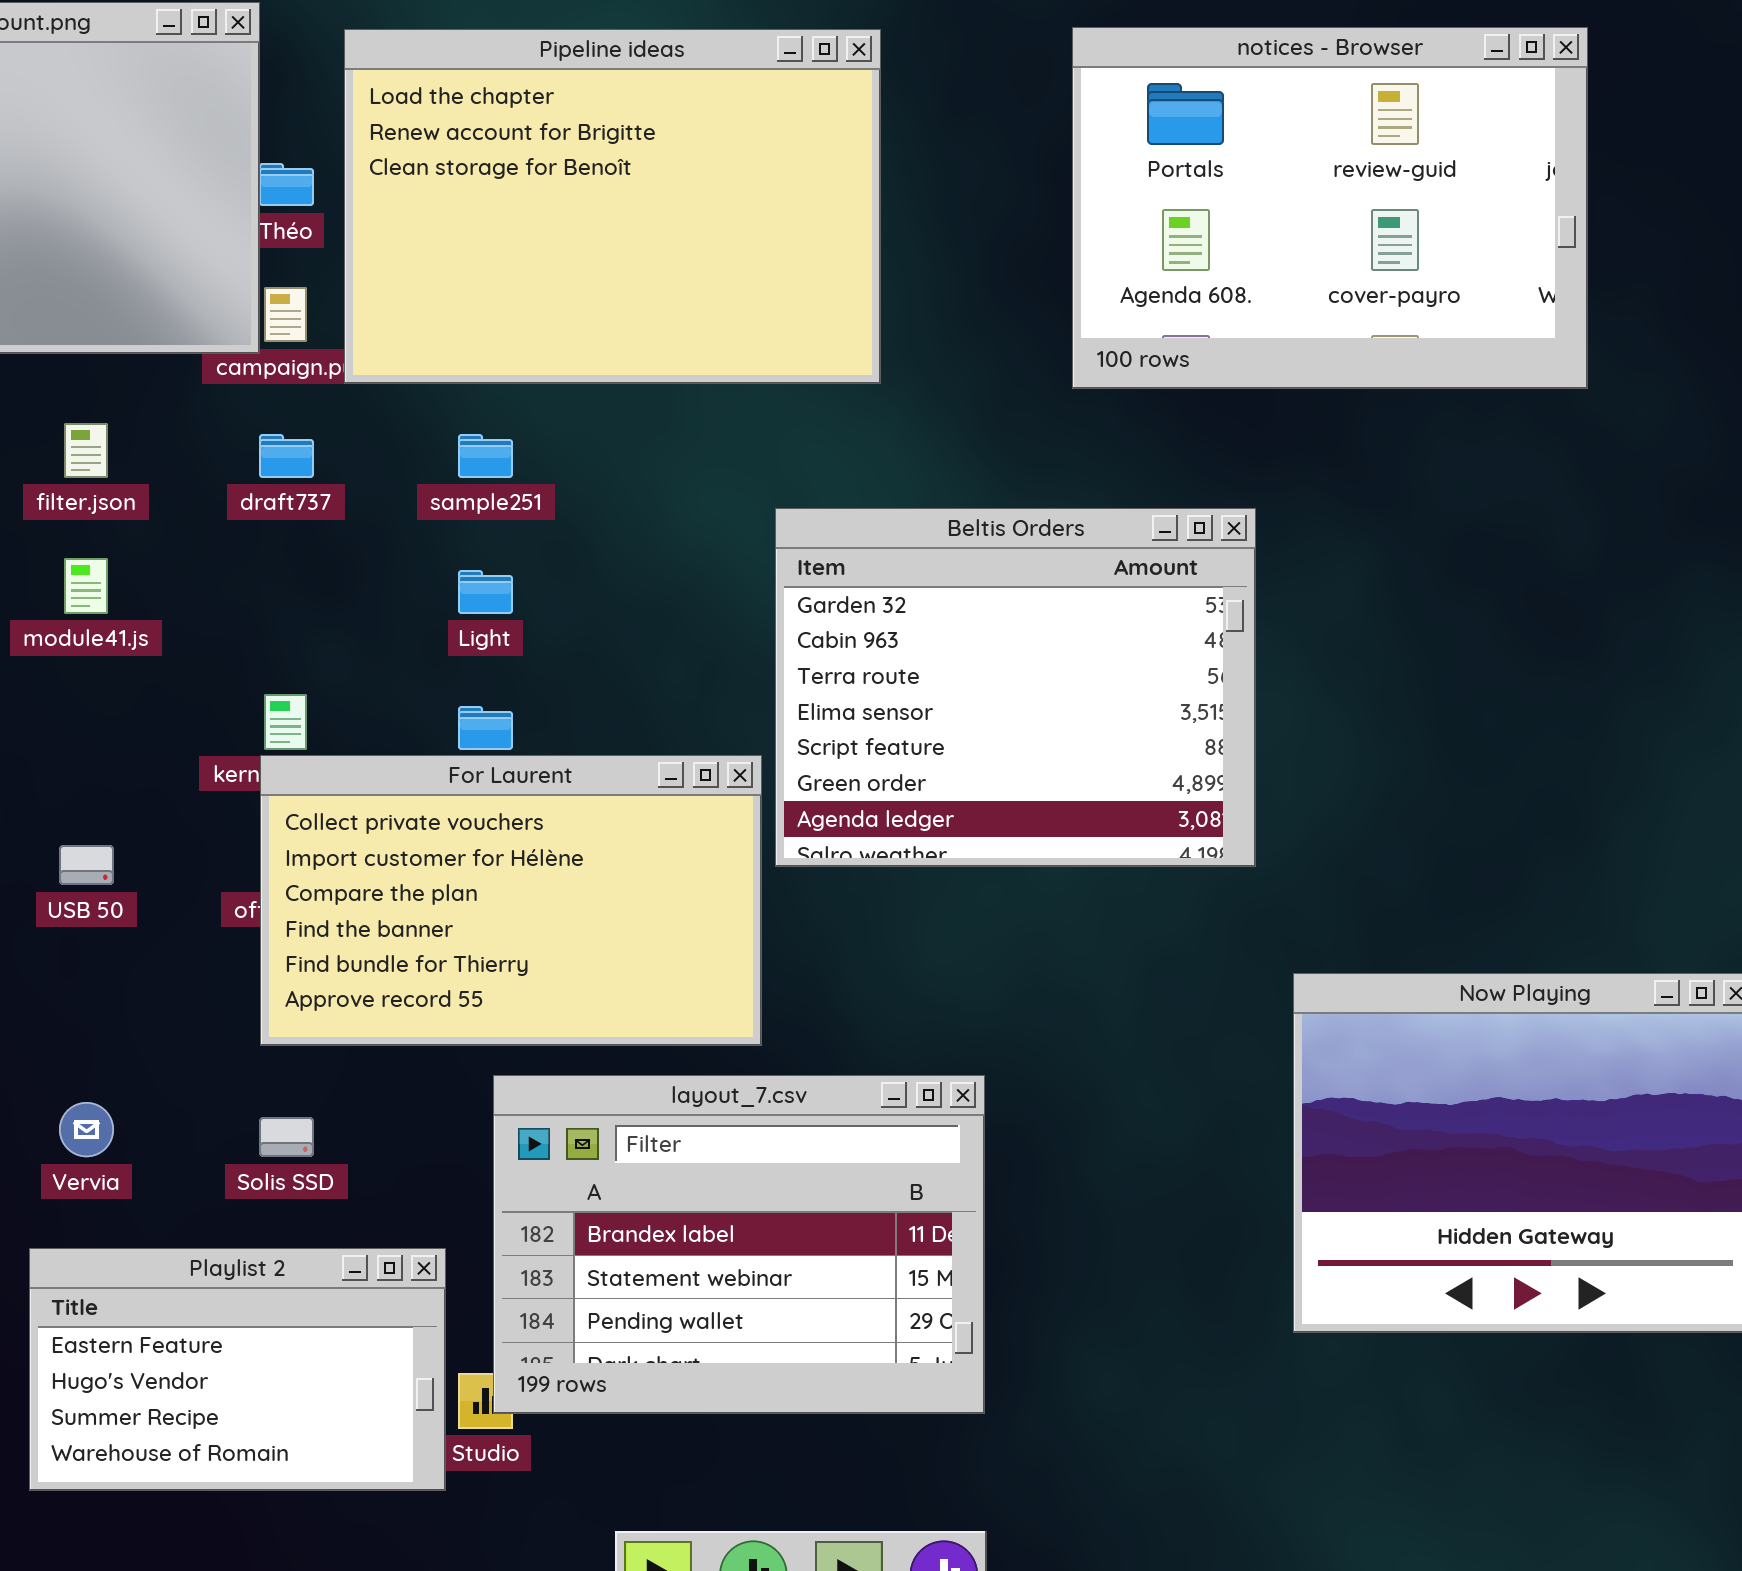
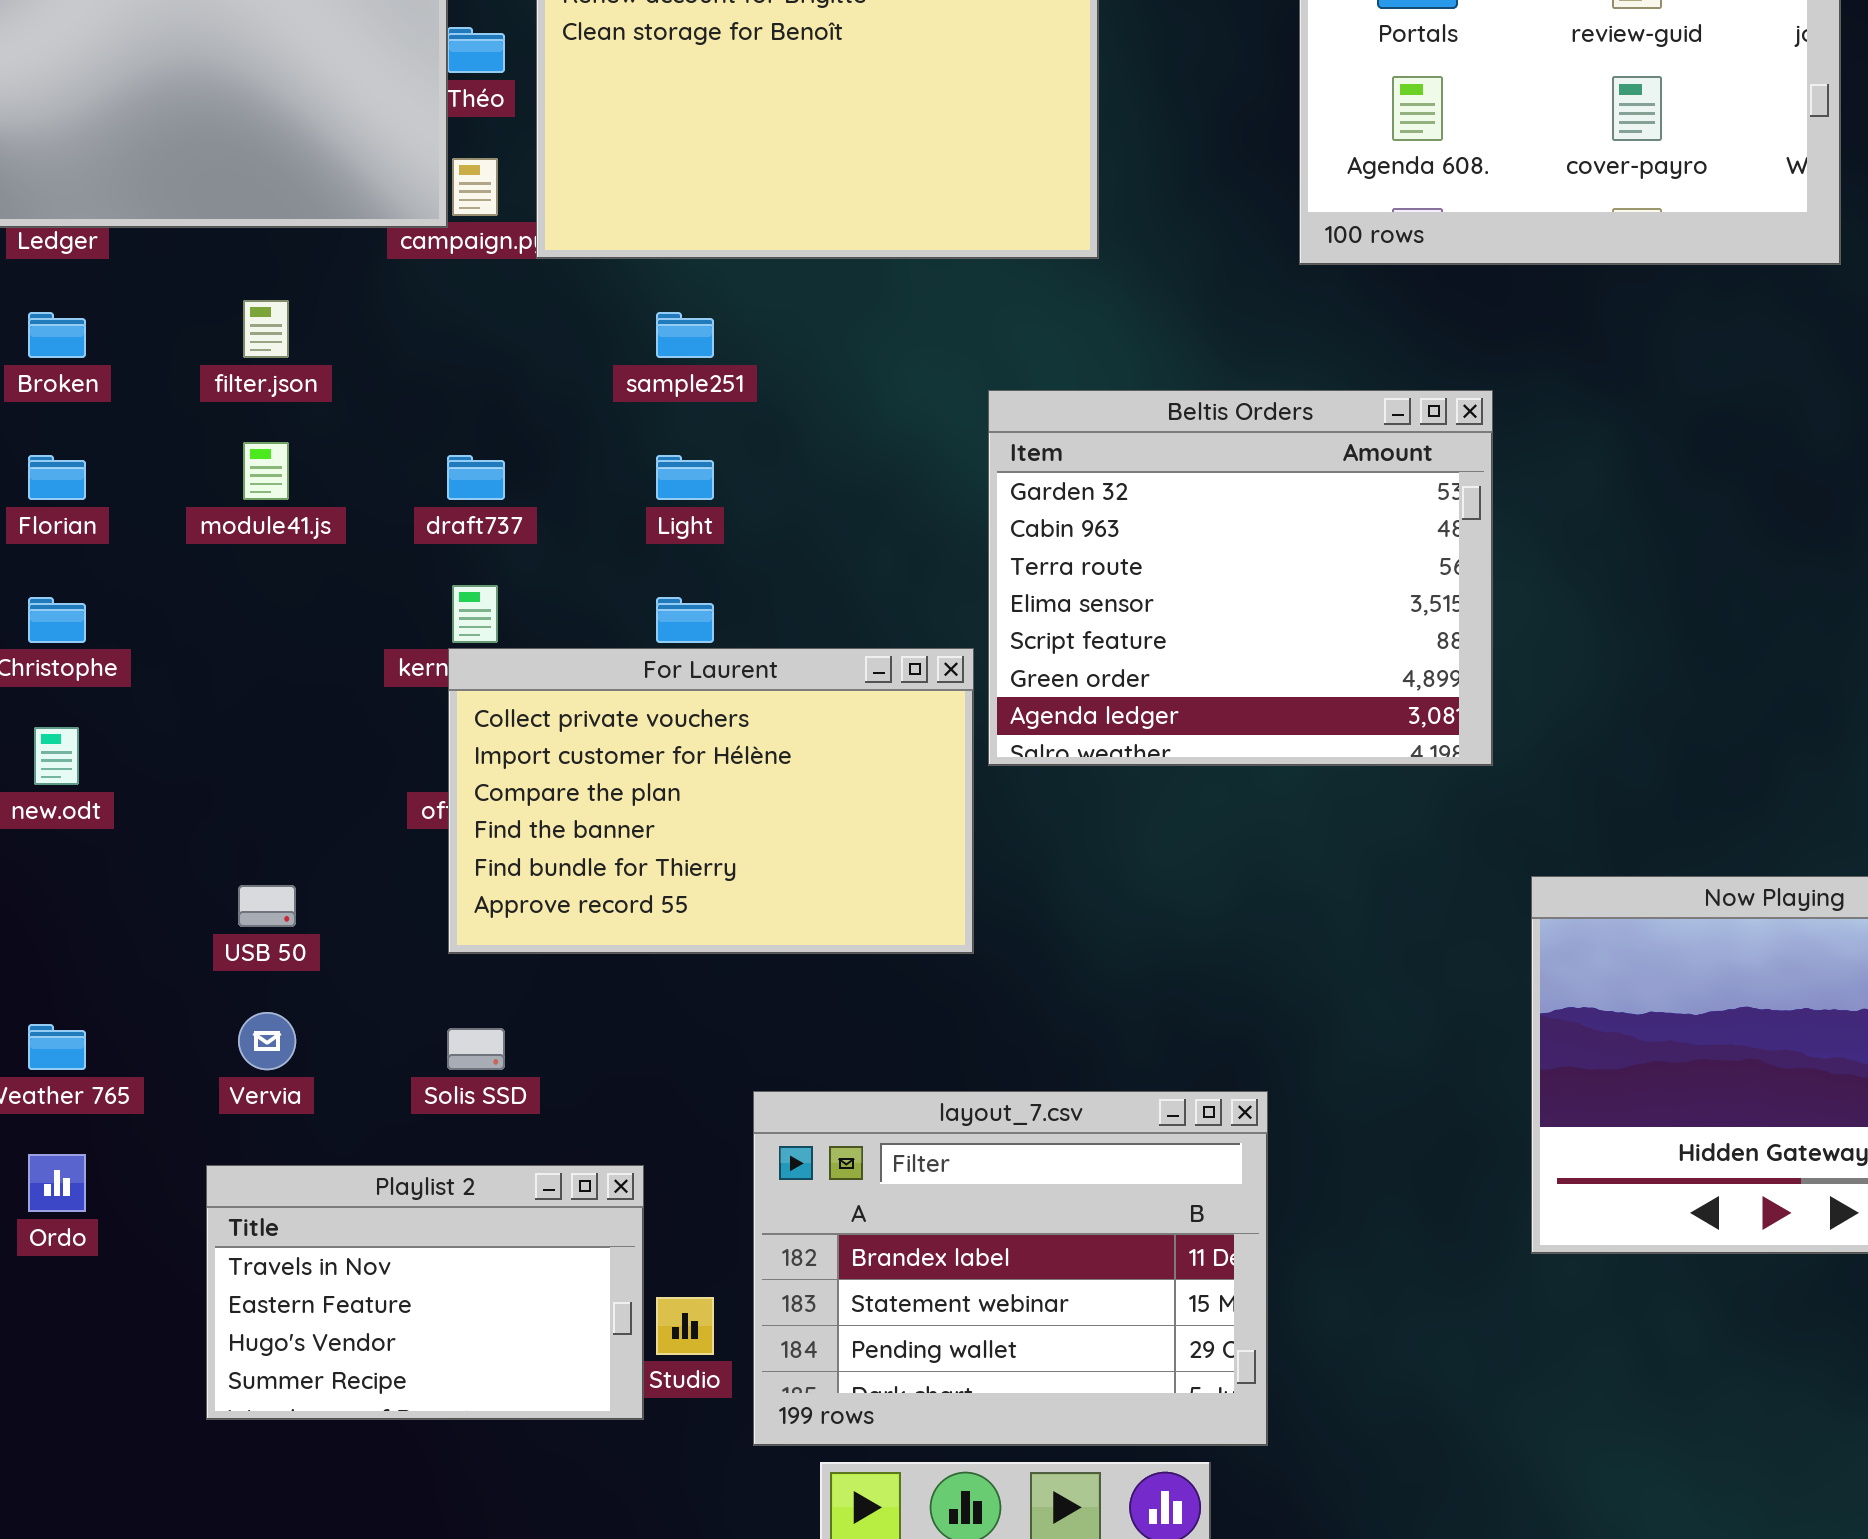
draft737: [259,434,314,478] -> [447,455,505,500], moved
USB 50: [59,845,114,885] -> [238,885,296,927], moved
layout_7.csv: [493,1075,985,1414] -> [753,1091,1268,1446], moved
Playlist 2: [29,1248,446,1491] -> [206,1165,644,1420], scrolled up 1 row

